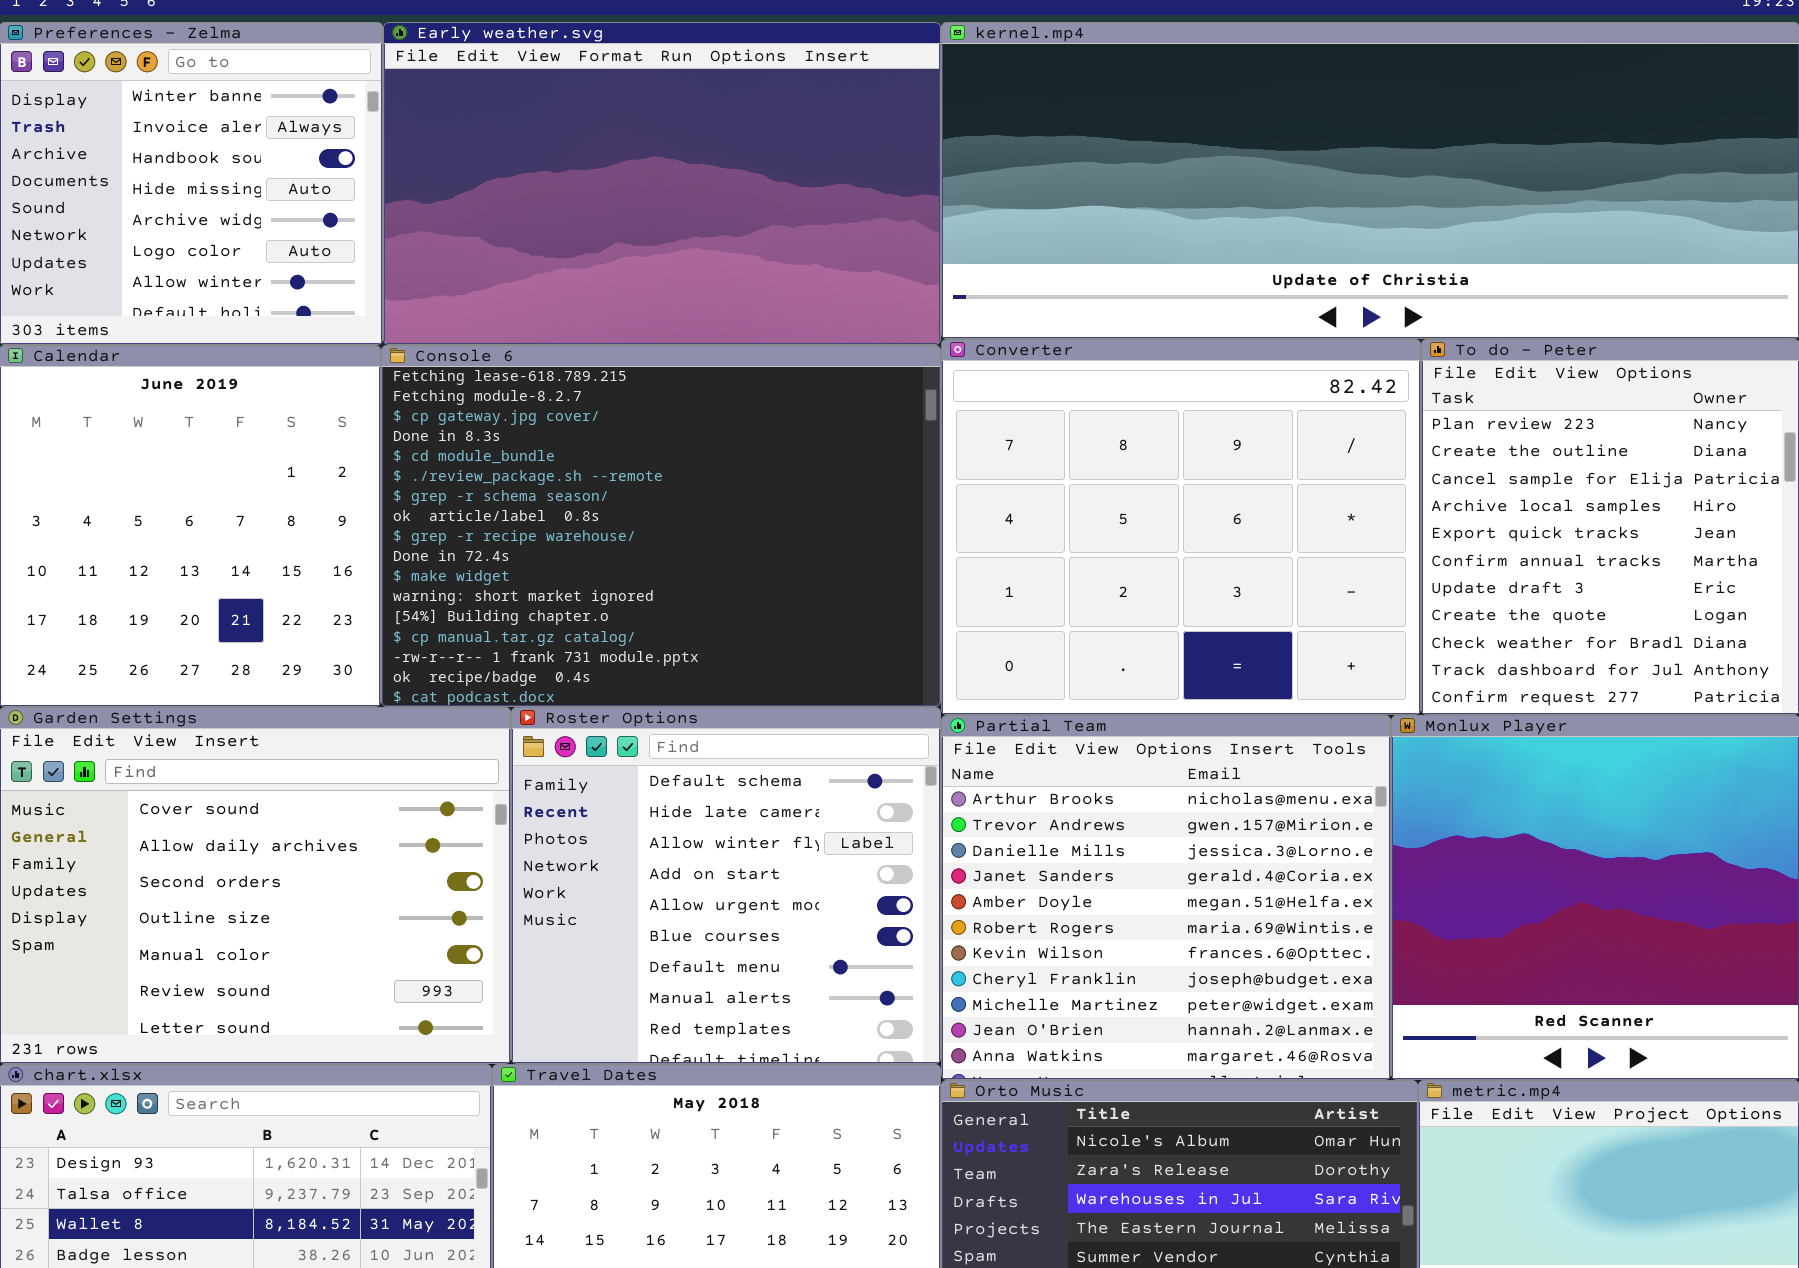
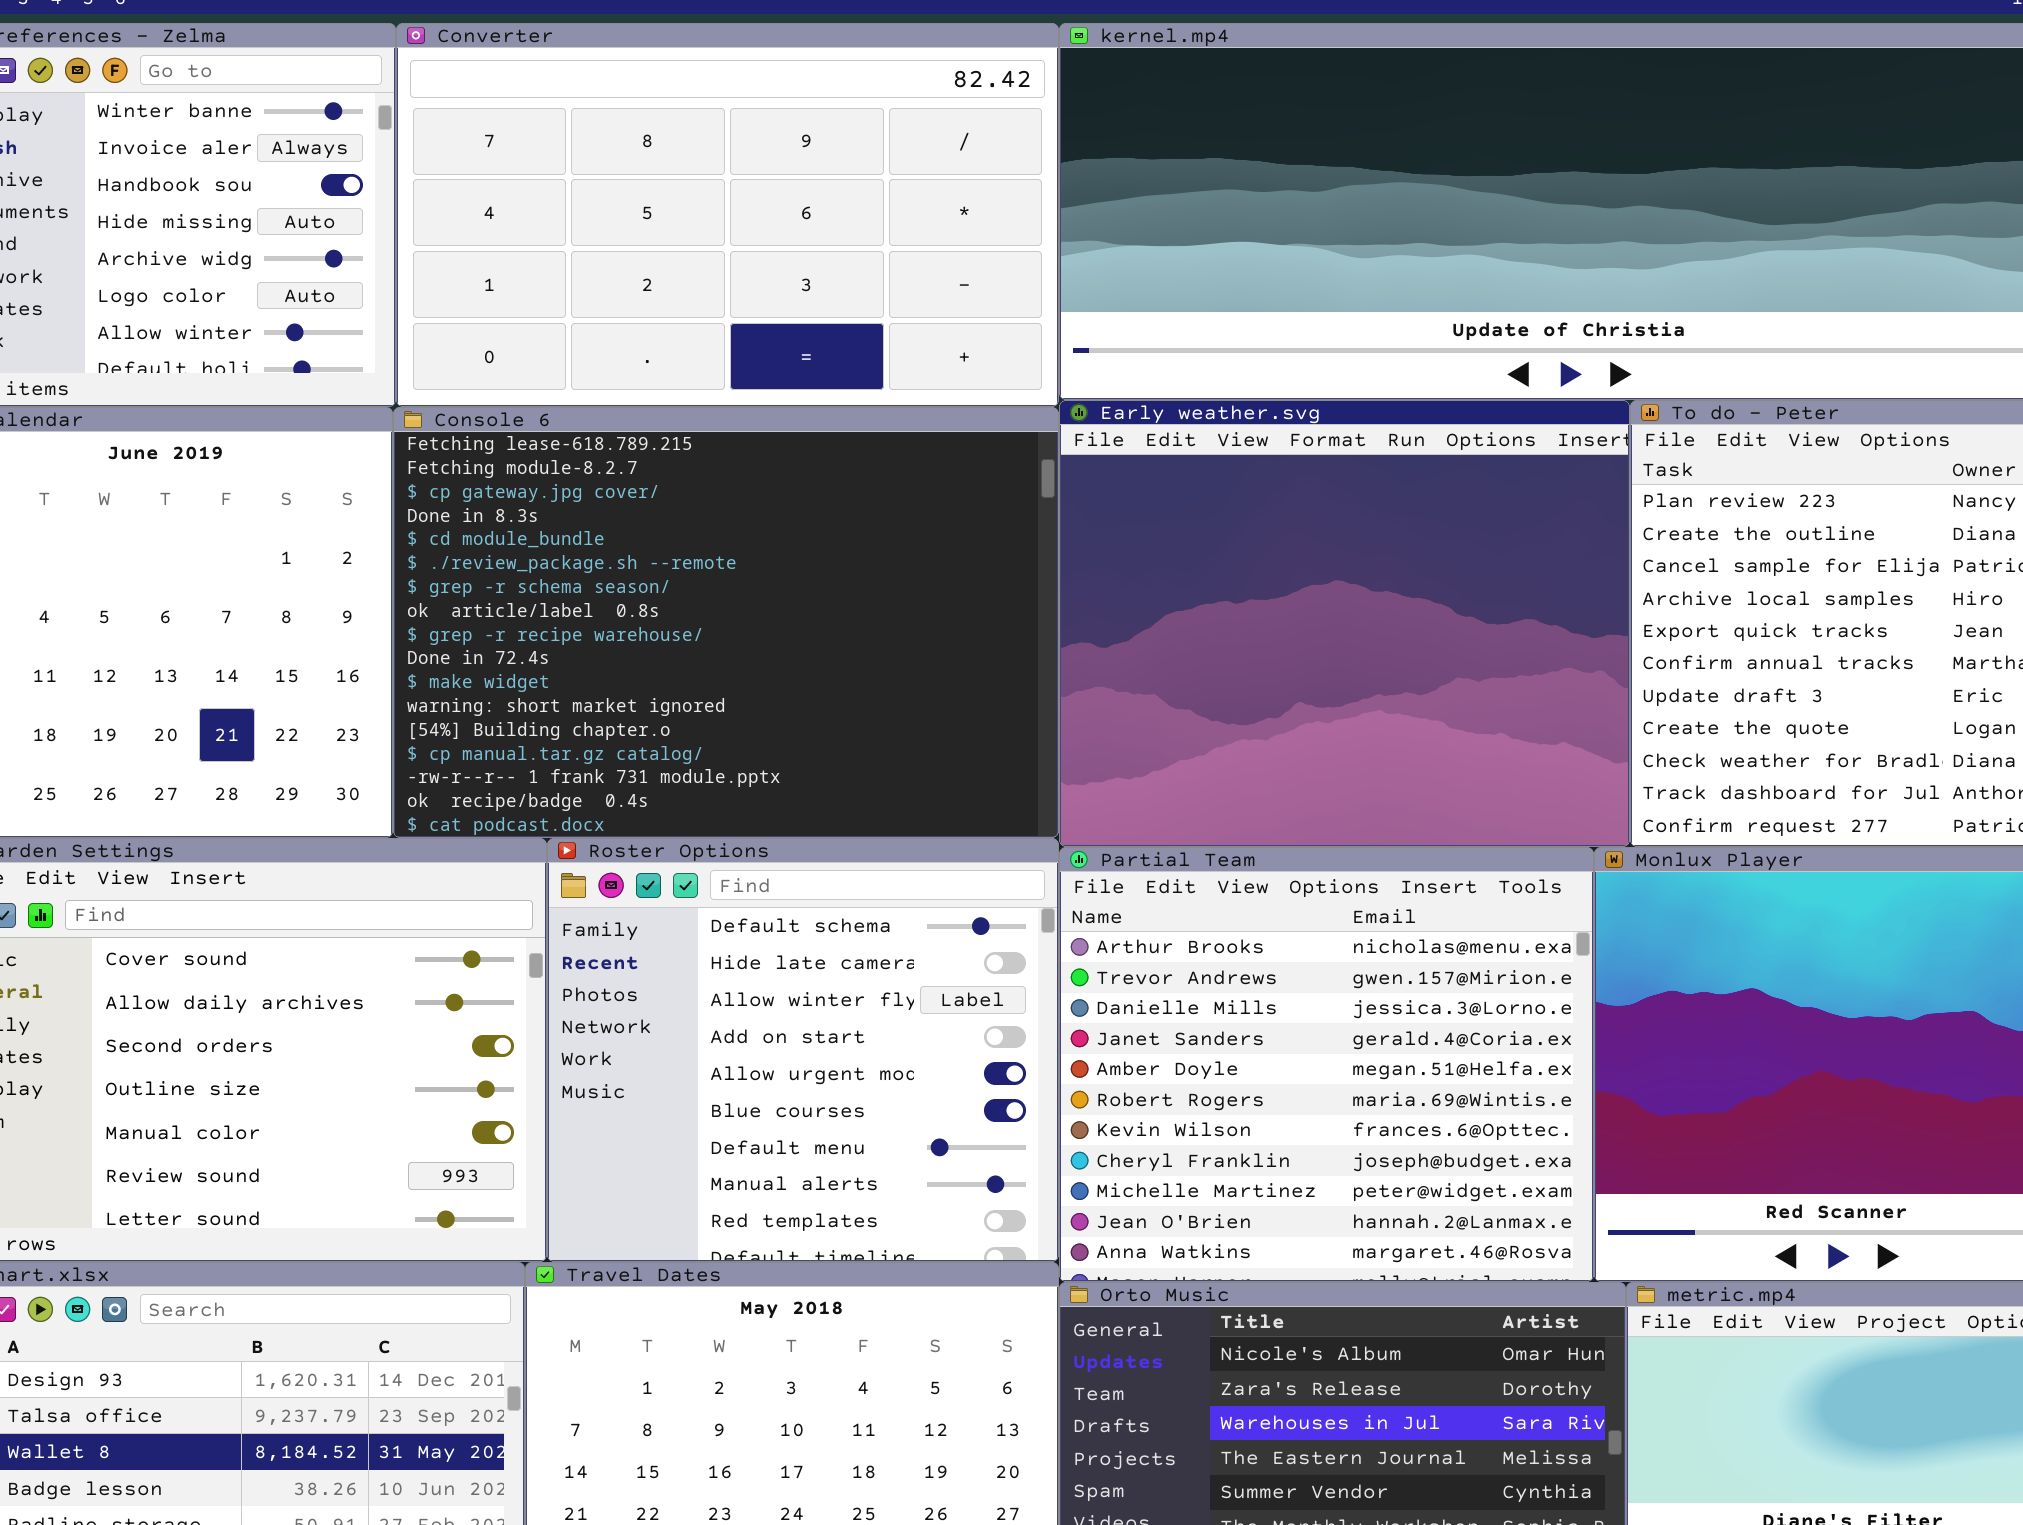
Early weather.svg: [383,22,941,345] -> [1059,400,1630,847], moved, resized
Converter: [941,339,1421,715] -> [396,23,1059,407], moved, resized

